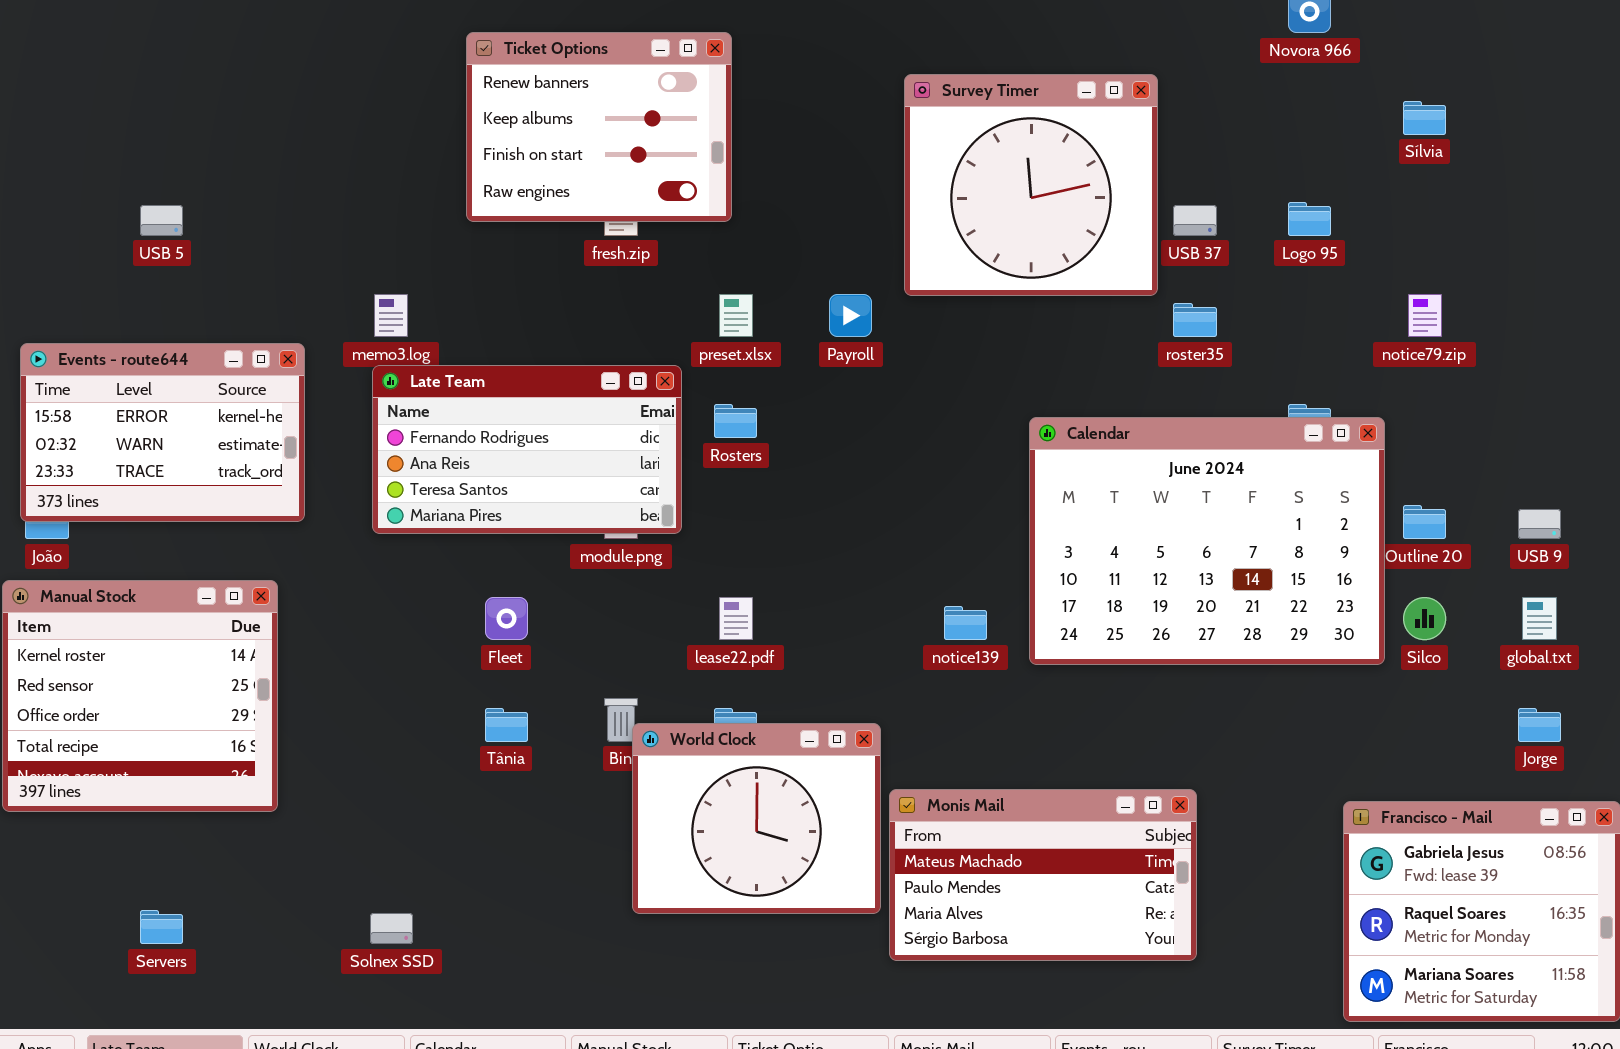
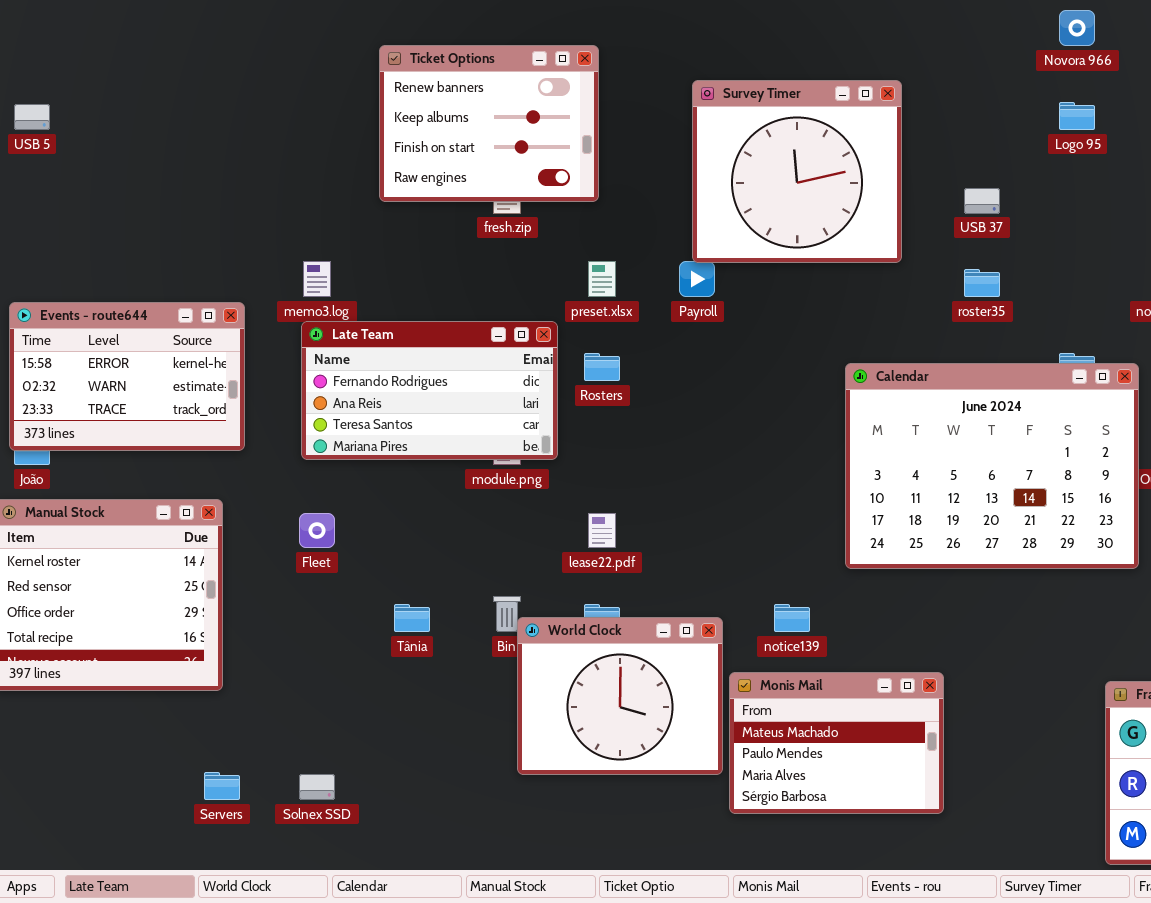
Survey Timer: [904,74,1158,296] -> [692,80,902,263], moved
Logo 95: [1288,202,1331,236] -> [1059,102,1095,130], moved
USB 5: [140,205,183,236] -> [14,104,50,130], moved
Fleet: [485,597,528,640] -> [299,513,335,548], moved
notice139: [944,606,987,640] -> [774,604,810,632], moved
Monis Mail: [889,789,1197,961] -> [729,672,944,814], resized
Servers: [140,910,183,944] -> [204,772,240,800], moved

